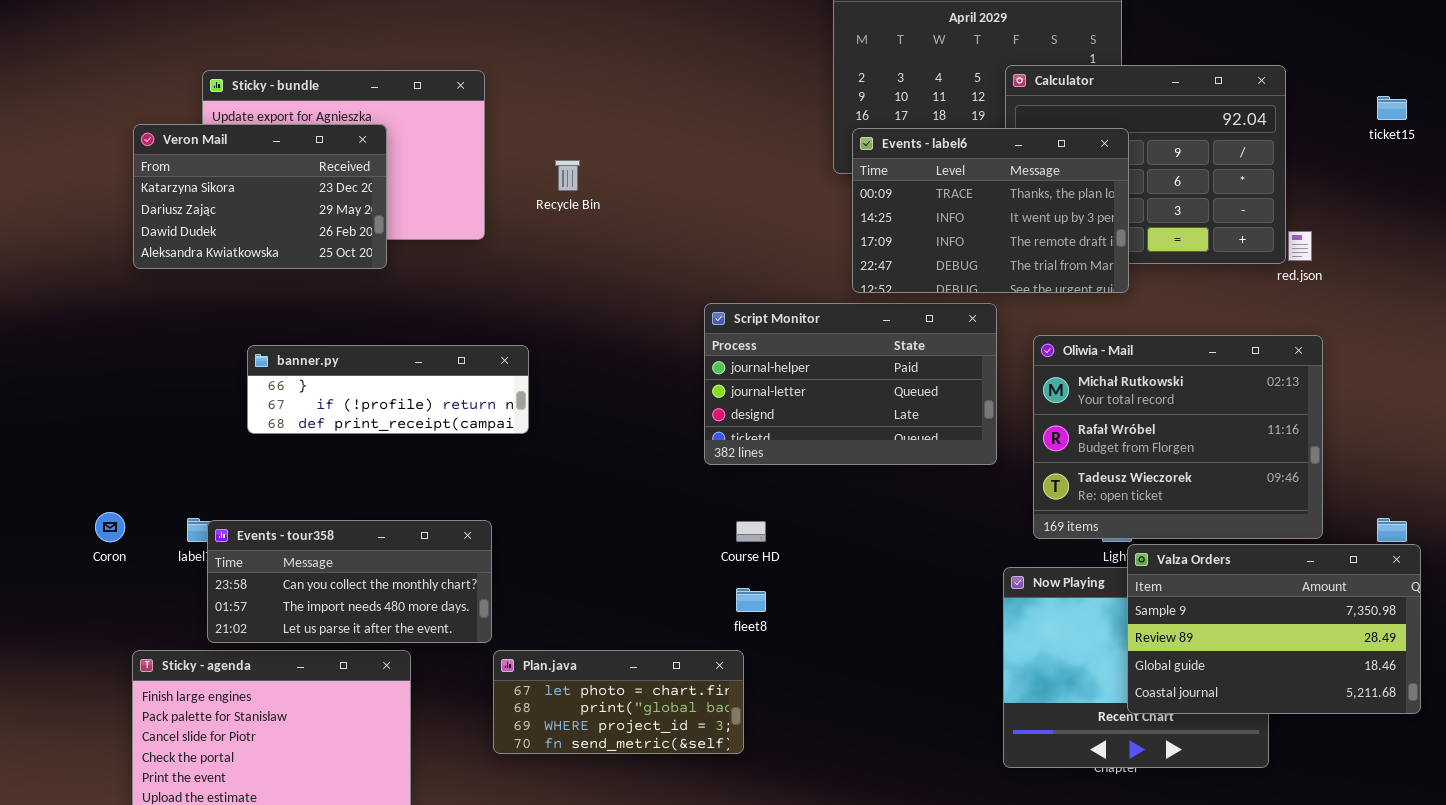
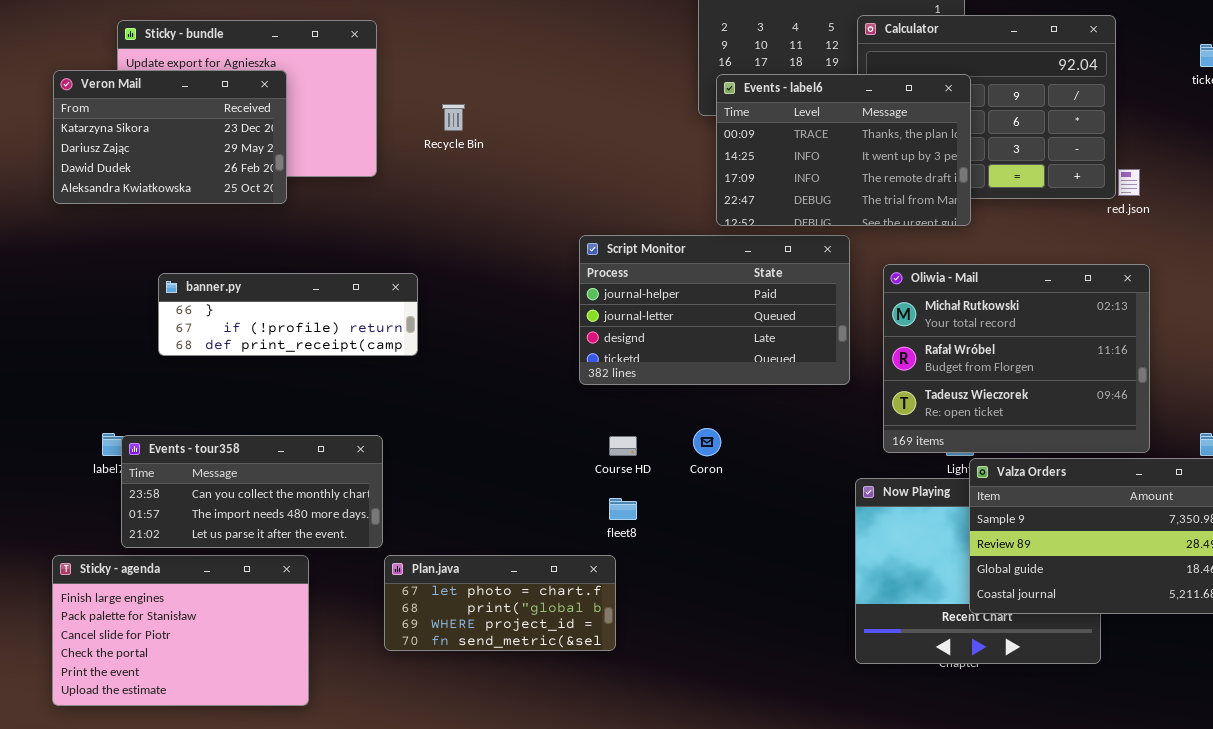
Coron: [95,512,125,542] -> [693,428,721,456], moved

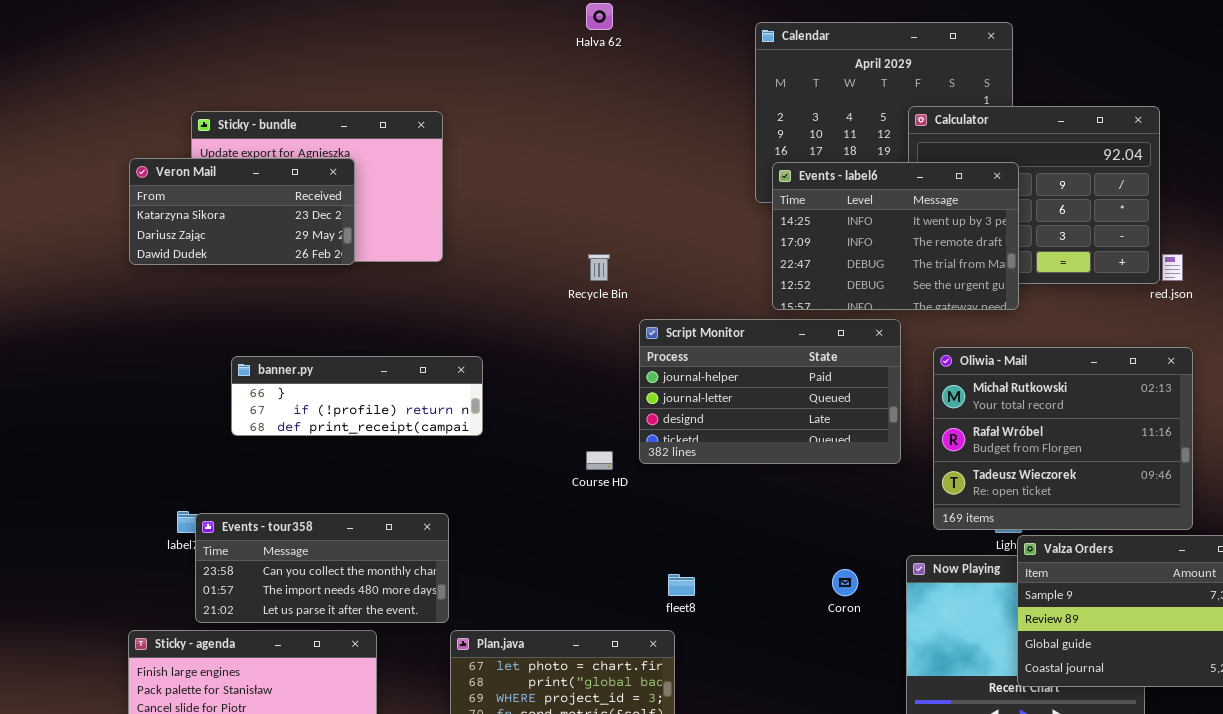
Veron Mail: [53,70,287,204] -> [129,158,355,265], resized
Events - label6: [716,74,971,226] -> [772,162,1019,310], scrolled down 1 row
Recycle Bin: [442,104,465,131] -> [588,254,610,281], moved
Coron: [693,428,721,456] -> [832,569,858,596], moved
Course HD: [609,436,637,456] -> [586,451,613,470], moved

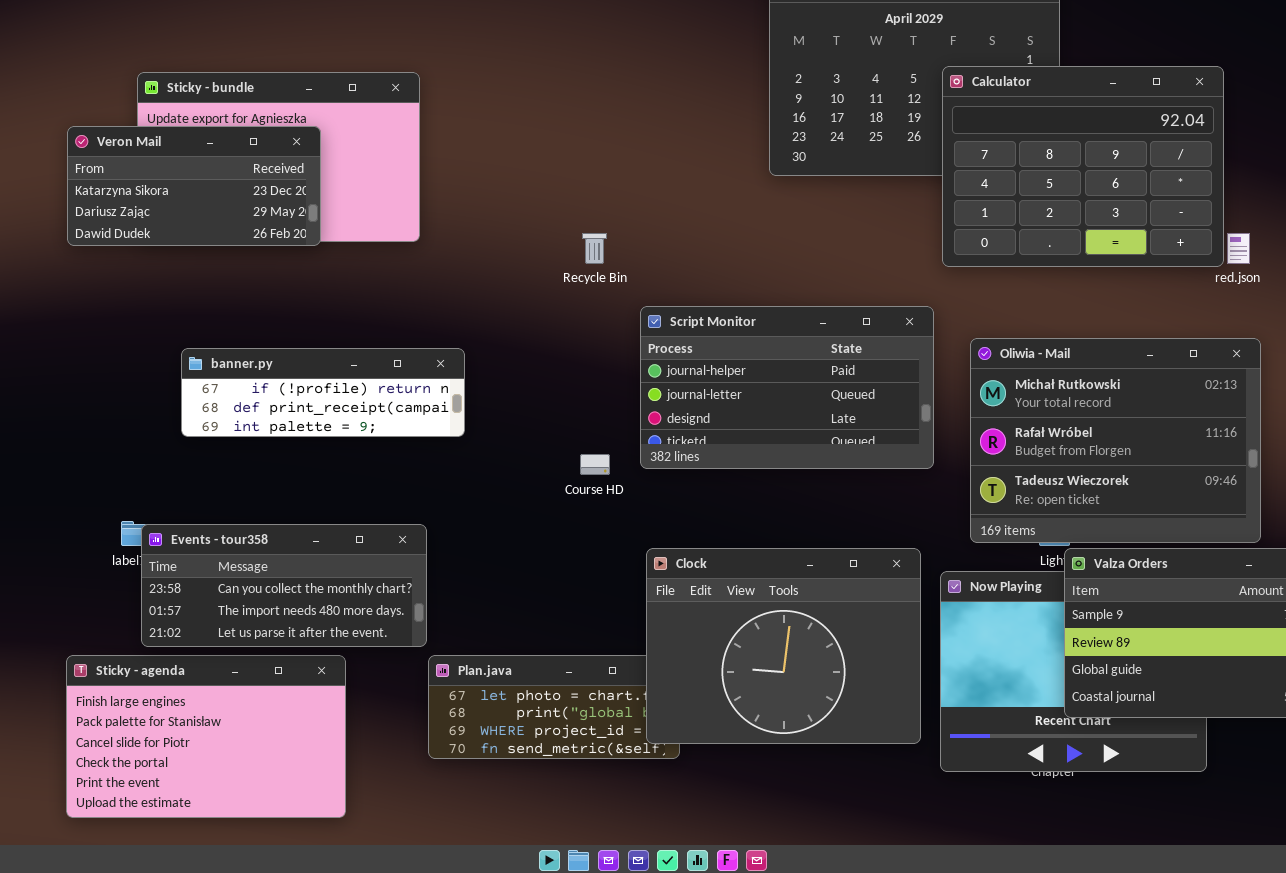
Events - label6: [772,162,1019,310] -> none, closed
banner.py: [231,356,483,436] -> [181,348,465,437], scrolled down 1 row
Clock: none -> [646,548,921,744], opened

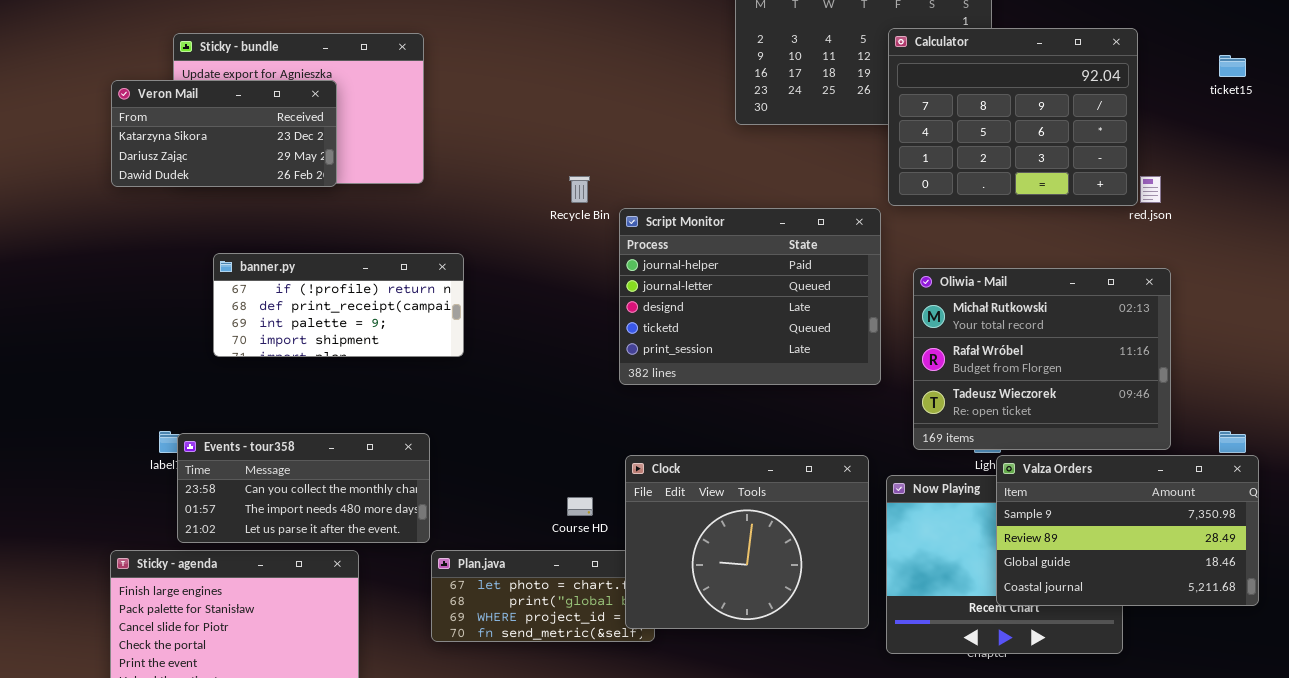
Script Monitor: [640,306,934,469] -> [619,208,881,385], resized
banner.py: [181,348,465,437] -> [213,253,464,357], resized
Course HD: [580,454,610,475] -> [567,497,593,516], moved

